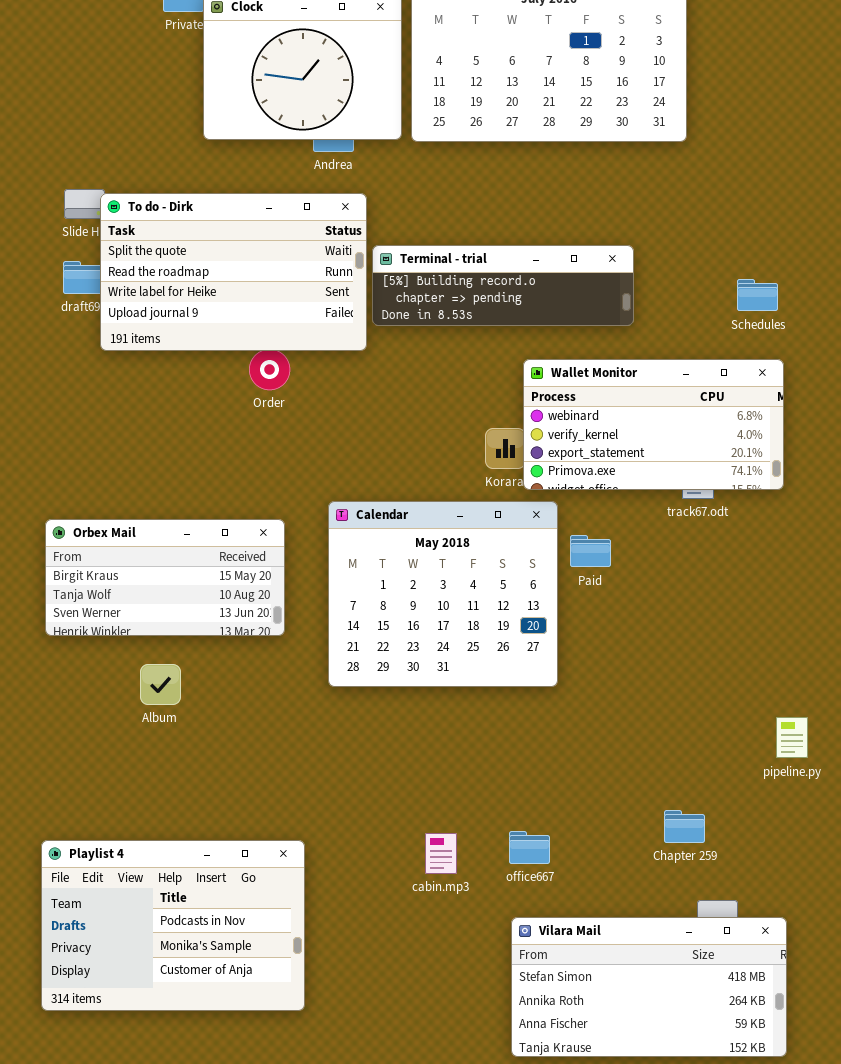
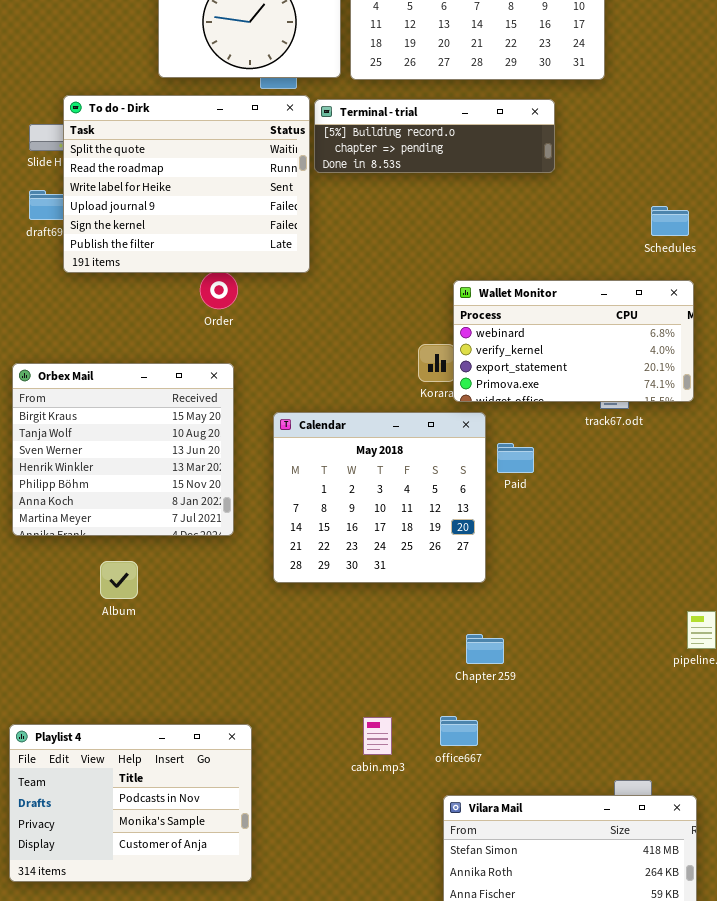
To do - Dirk: [100,193,367,351] -> [63,95,310,273], resized
Terminal - trial: [372,245,634,326] -> [314,99,555,173], moved
Orbex Mail: [45,519,285,636] -> [12,363,234,536], resized
Chapter 259: [664,810,705,843] -> [466,634,504,664], moved

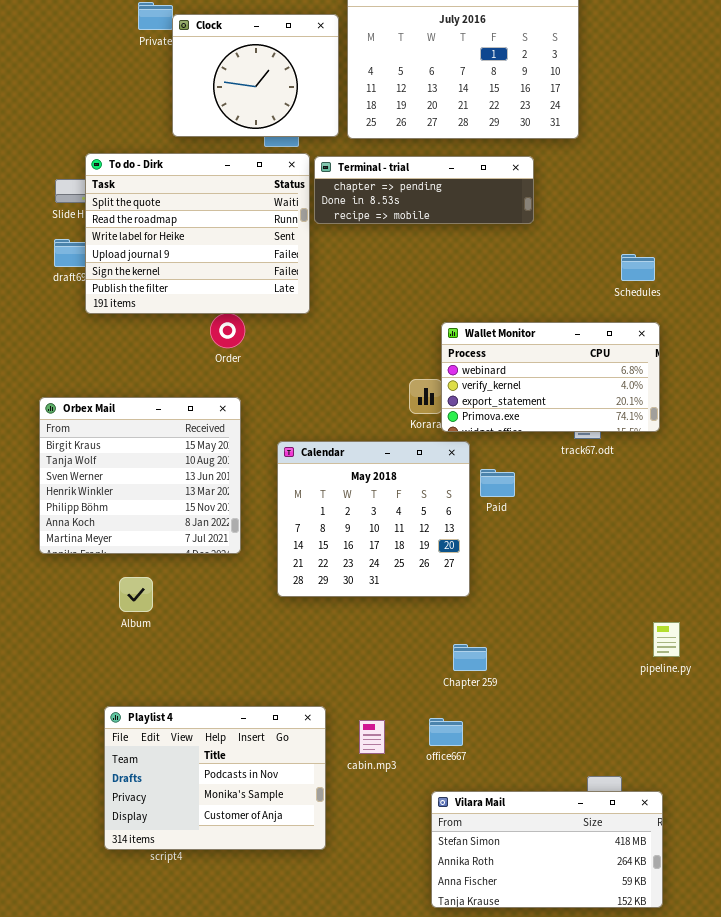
Terminal - trial: [314,99,555,173] -> [314,156,534,224], scrolled down 1 row
Playlist 4: [9,724,252,882] -> [104,706,326,850], moved

